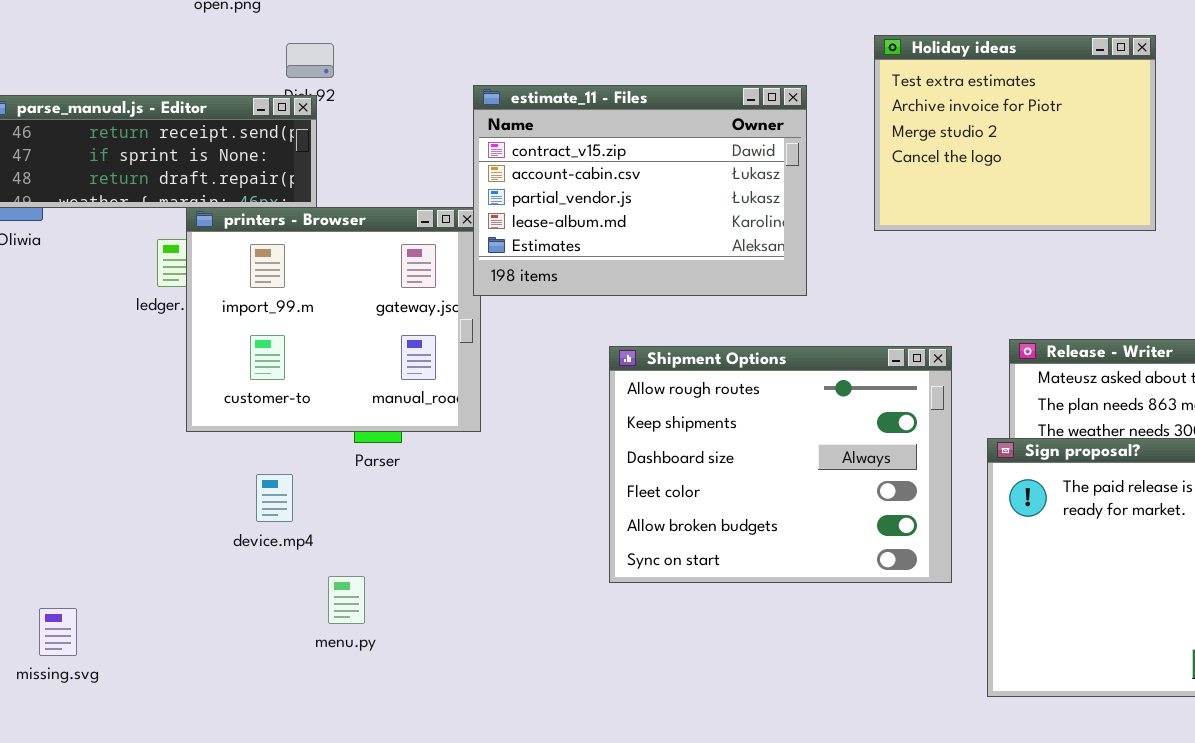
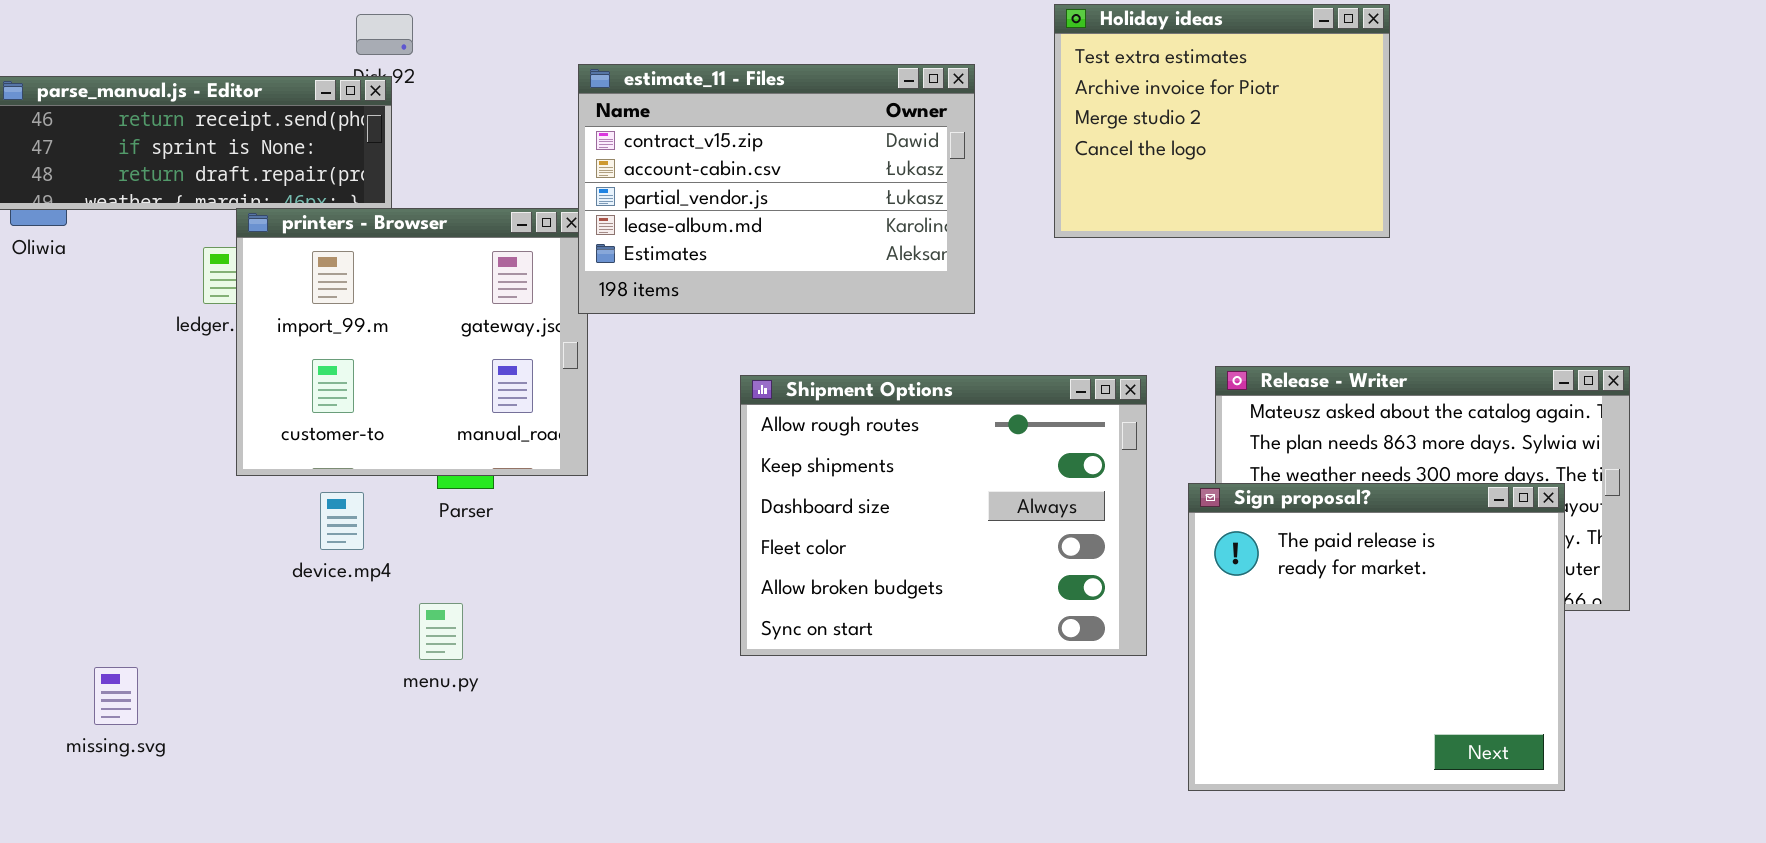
device.mp4: [256,474,293,522] -> [320,492,364,550], moved
menu.py: [328,576,365,624] -> [419,603,463,660], moved
missing.svg: [39,608,77,656] -> [94,667,138,725], moved

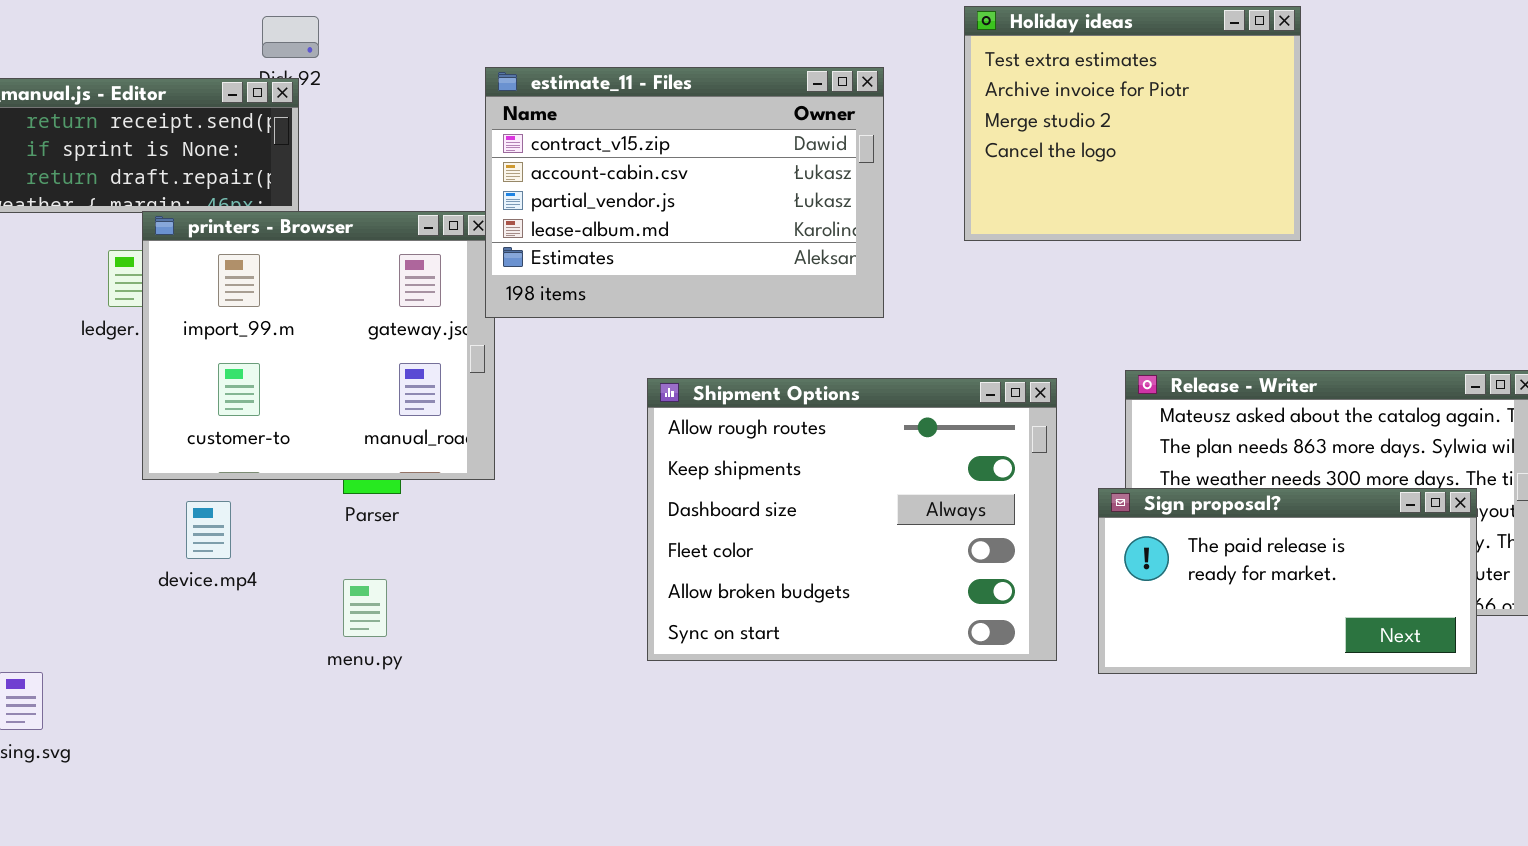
Sign proposal?: [1188,483,1565,791] -> [1098,488,1477,674], resized
device.mp4: [320,492,364,550] -> [186,501,231,559], moved
menu.py: [419,603,463,660] -> [343,579,387,637], moved

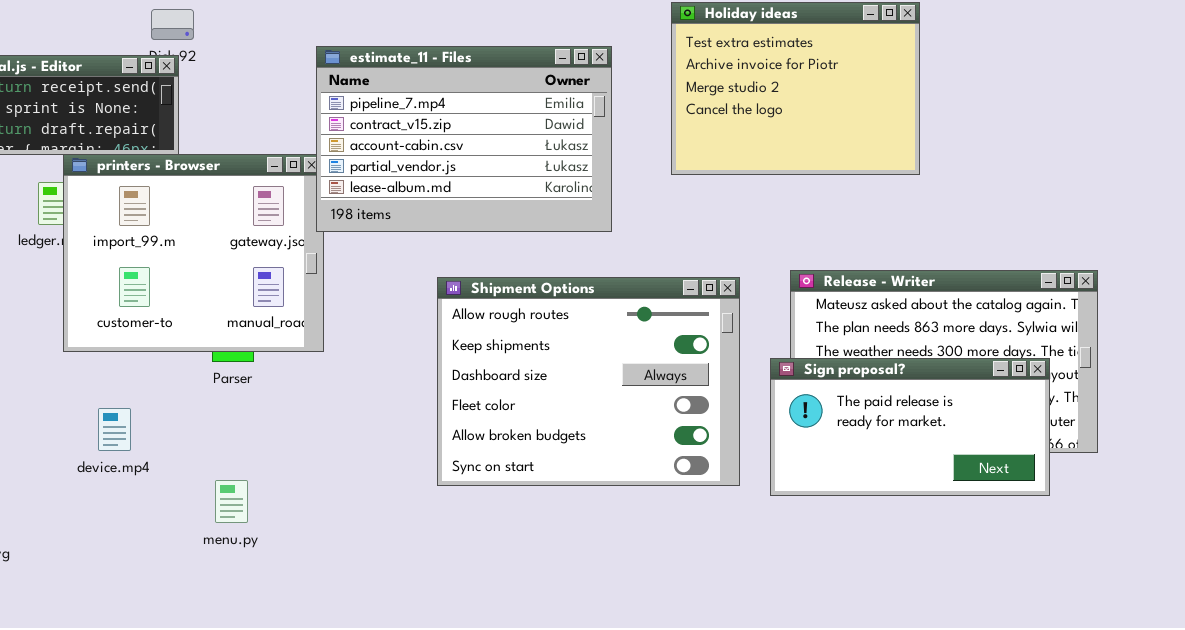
estimate_11 - Files: [485,67,884,318] -> [316,46,612,232], scrolled up 1 row
device.mp4: [186,501,231,559] -> [98,408,131,451], moved
menu.py: [343,579,387,637] -> [215,480,248,523], moved

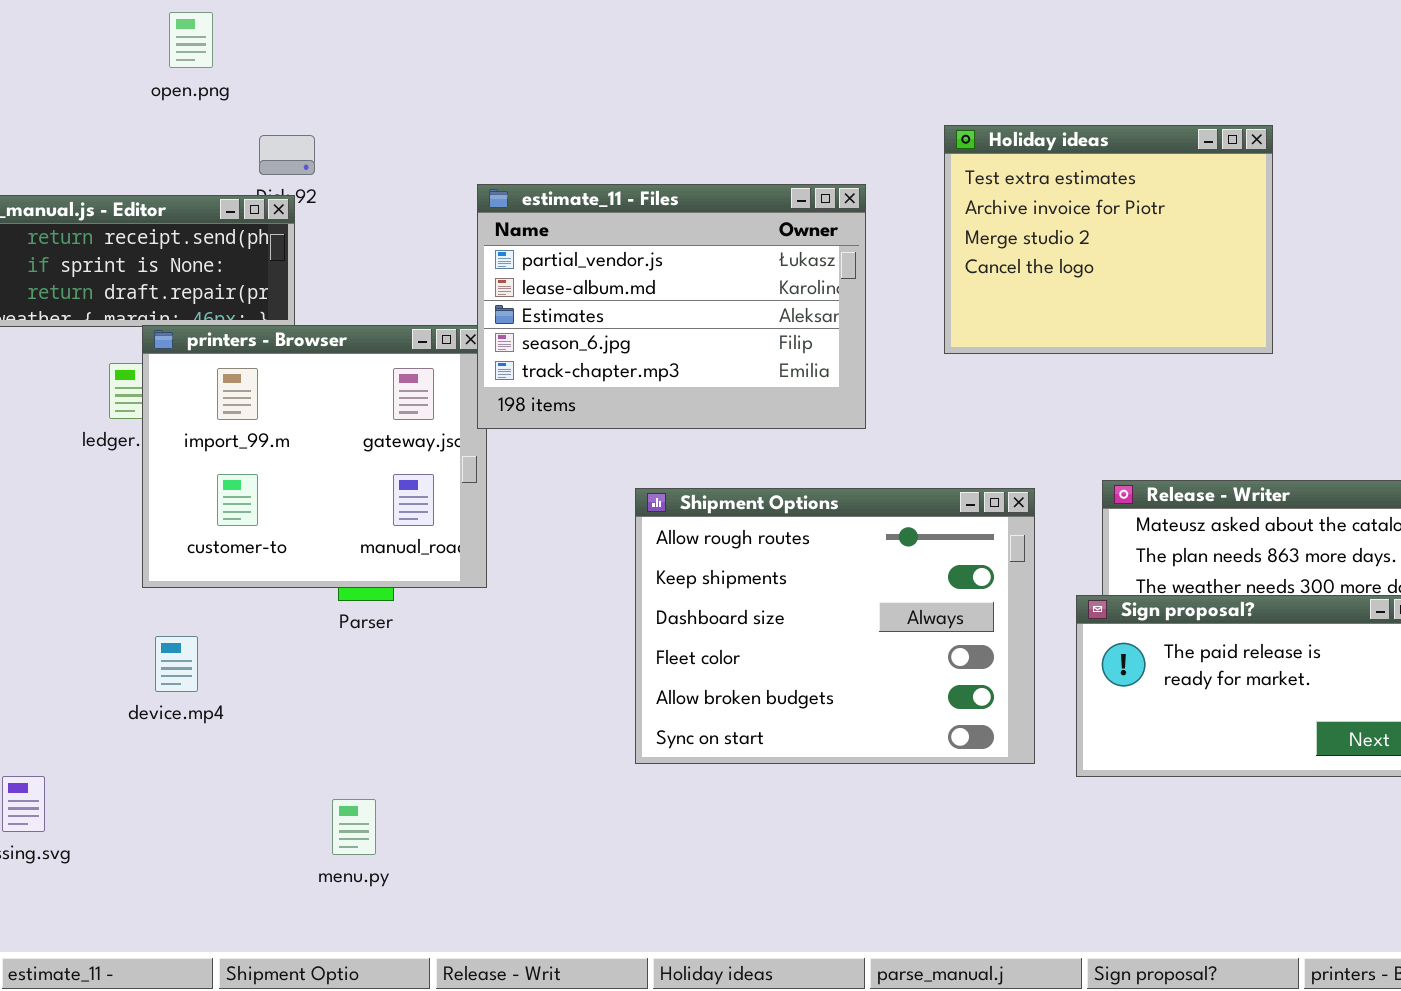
estimate_11 - Files: [316,46,612,232] -> [477,184,866,429], scrolled down 3 rows
device.mp4: [98,408,131,451] -> [155,636,198,692], moved
menu.py: [215,480,248,523] -> [332,799,376,855], moved

